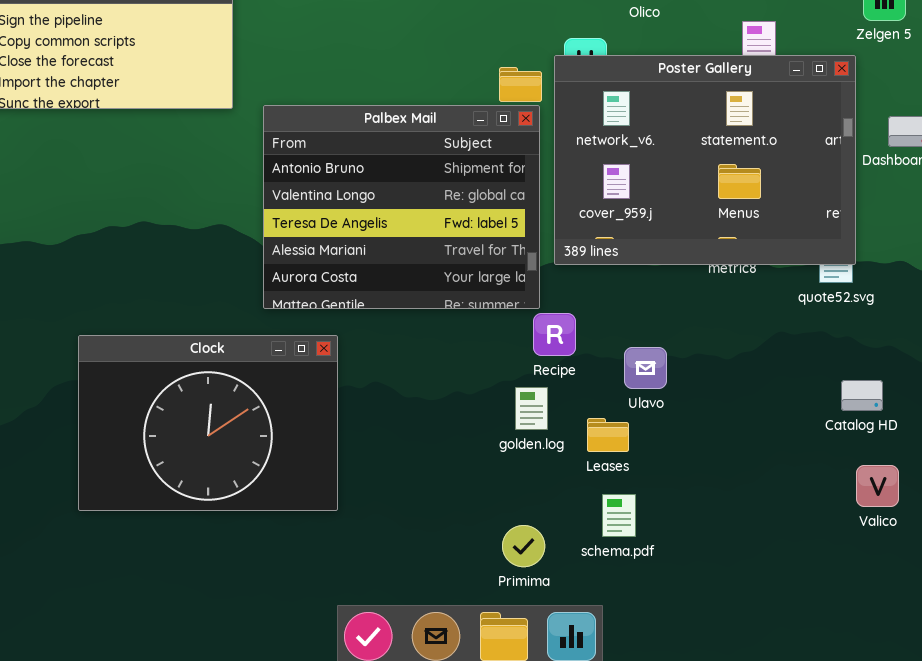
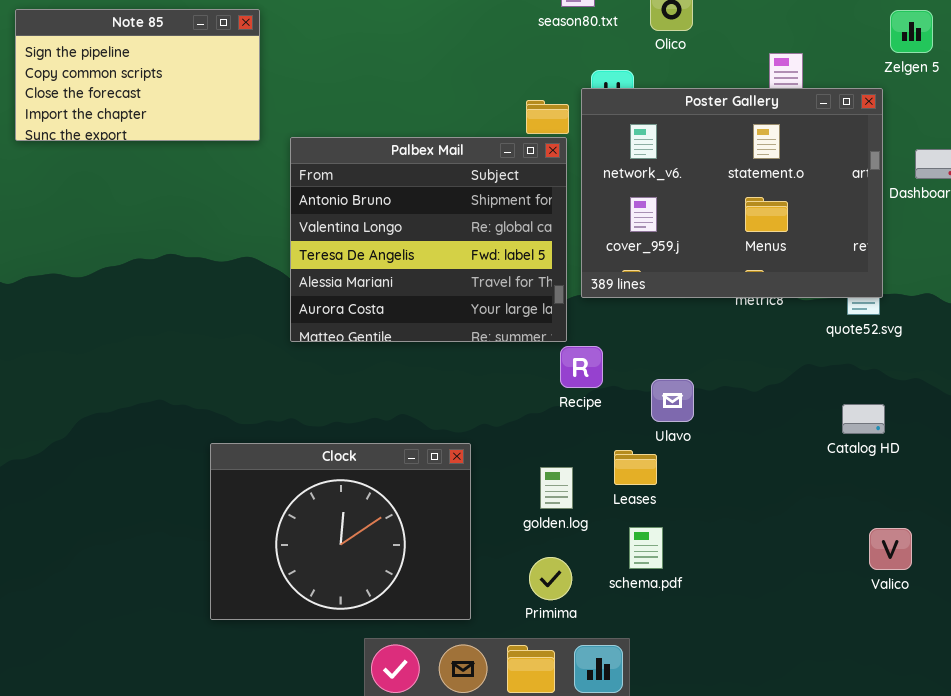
Clock: [78,335,338,511] -> [210,443,471,620], moved
Catalog HD: [841,380,883,411] -> [842,404,885,434], moved
golden.log: [515,387,548,430] -> [540,467,573,509], moved
Valico: [856,465,899,507] -> [869,528,912,570], moved

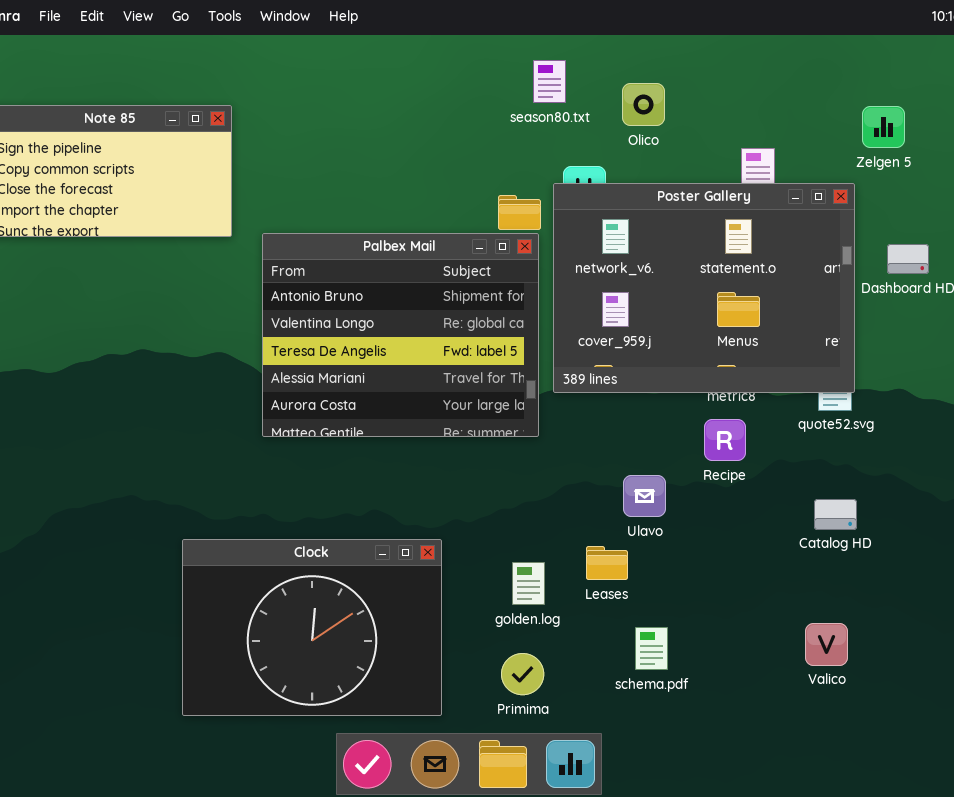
Recipe: [560,346,603,388] -> [704,419,746,461], moved
schema.pdf: [629,527,663,569] -> [635,627,668,670], moved
Valico: [869,528,912,570] -> [805,623,848,666], moved

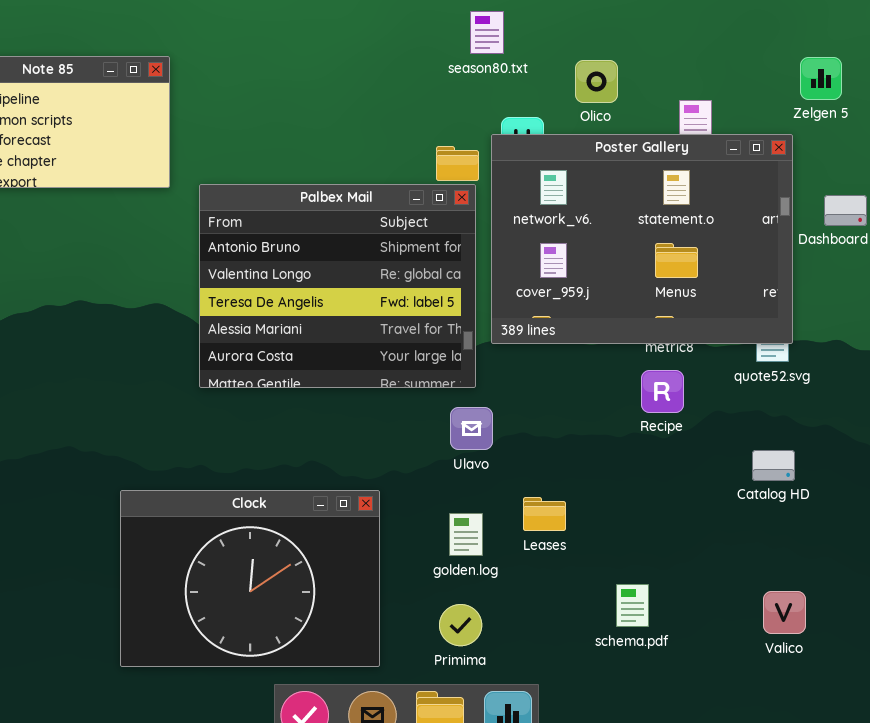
Olico: [622,83,665,126] -> [575,60,618,103], moved
Ulavo: [623,475,666,517] -> [450,407,493,450], moved
Valico: [805,623,848,666] -> [763,591,806,634], moved
schema.pdf: [635,627,668,670] -> [616,584,649,627], moved

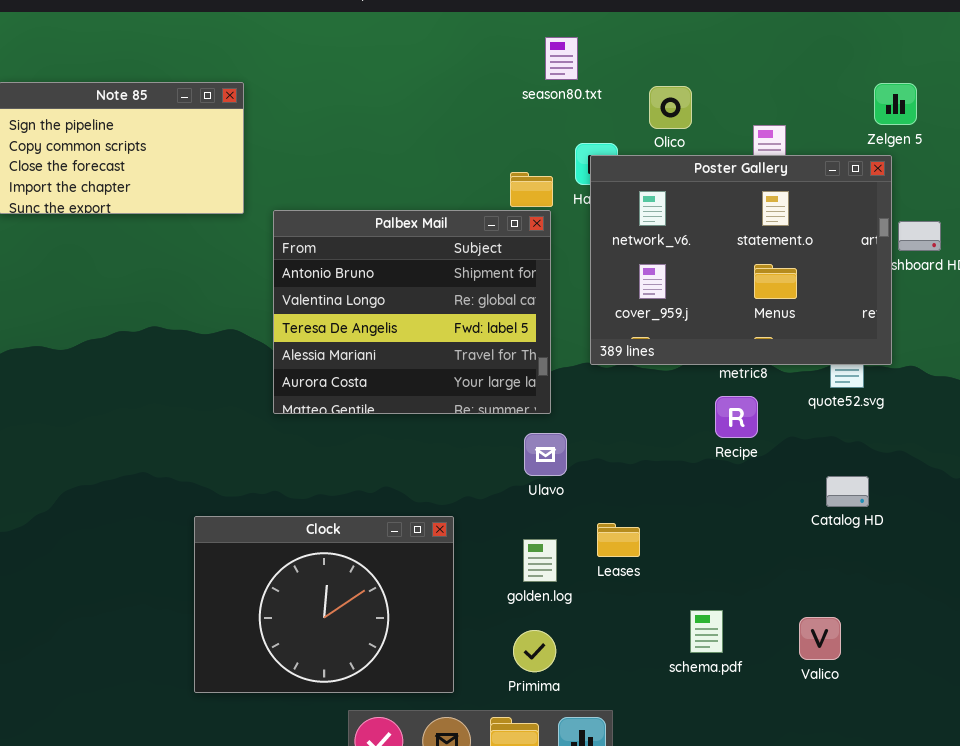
Poster Gallery: [491,134,793,344] -> [590,155,892,365], moved
Valico: [763,591,806,634] -> [799,617,841,660], moved

